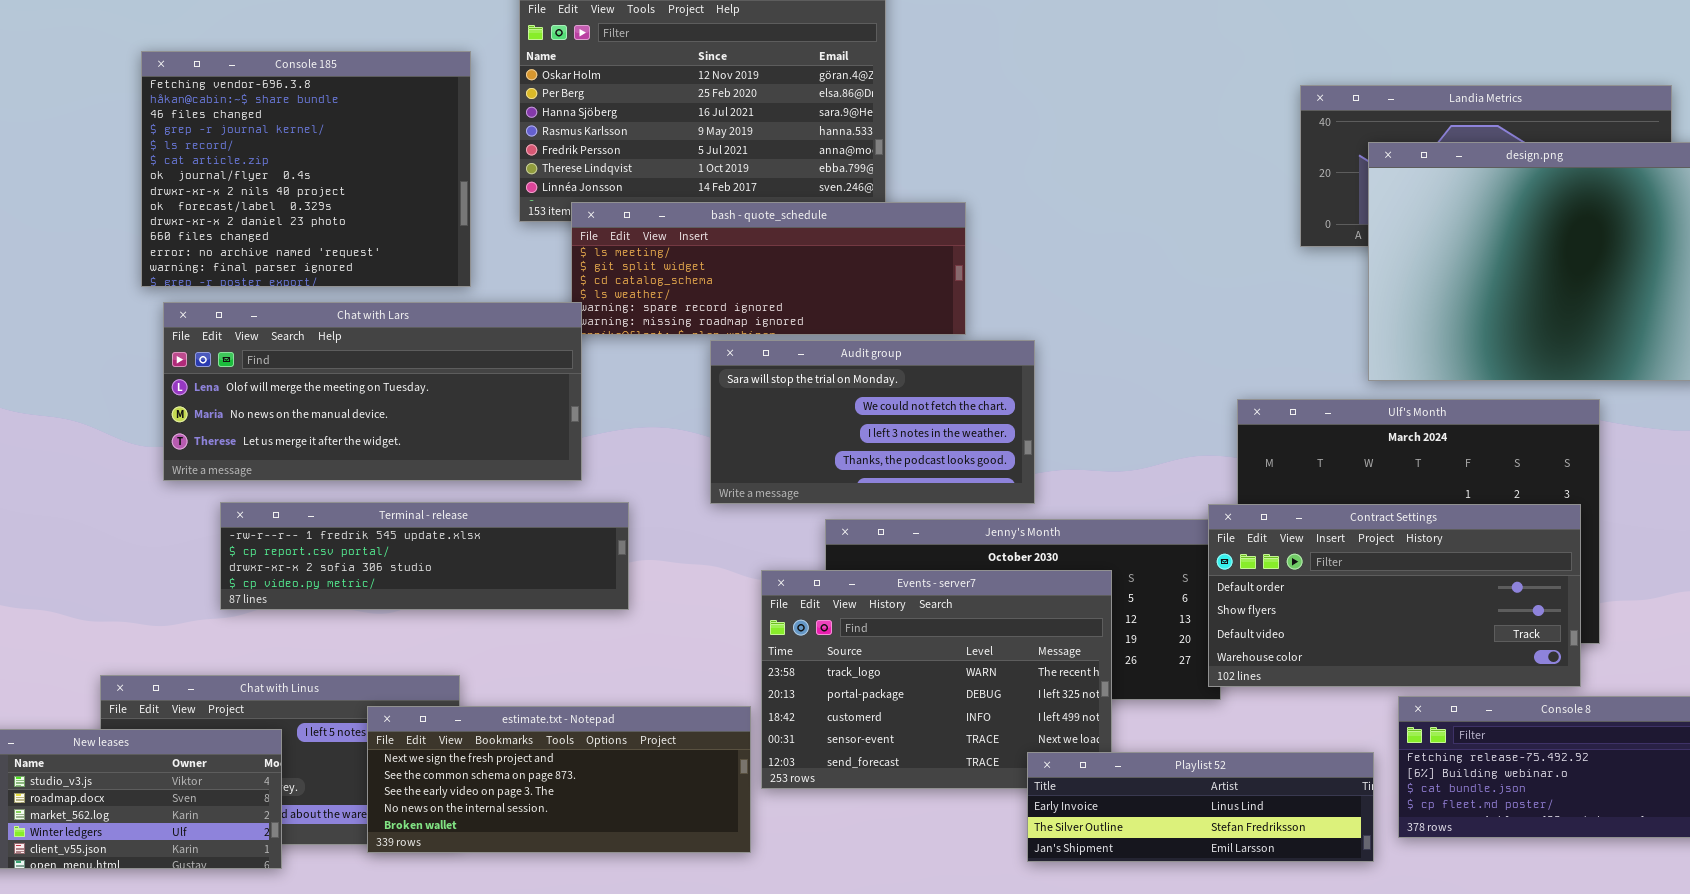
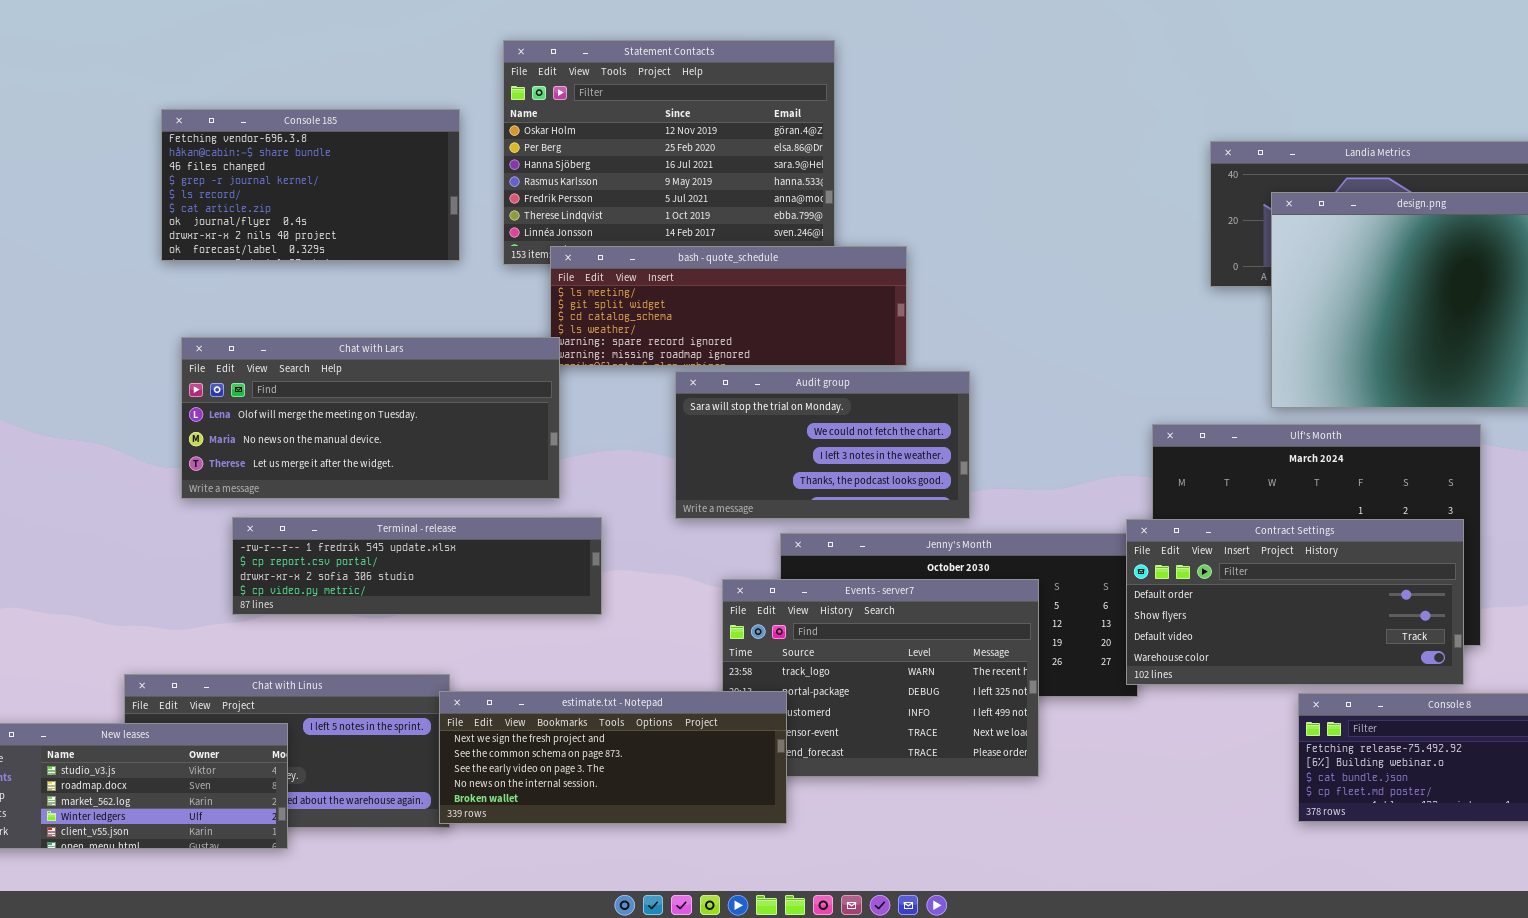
Console 185: [141,51,471,287] -> [161,109,460,261], resized
estimate.txt - Notepad: [367,706,751,853] -> [439,691,787,824], moved
Playlist 52: [1027,752,1374,862] -> none, closed

